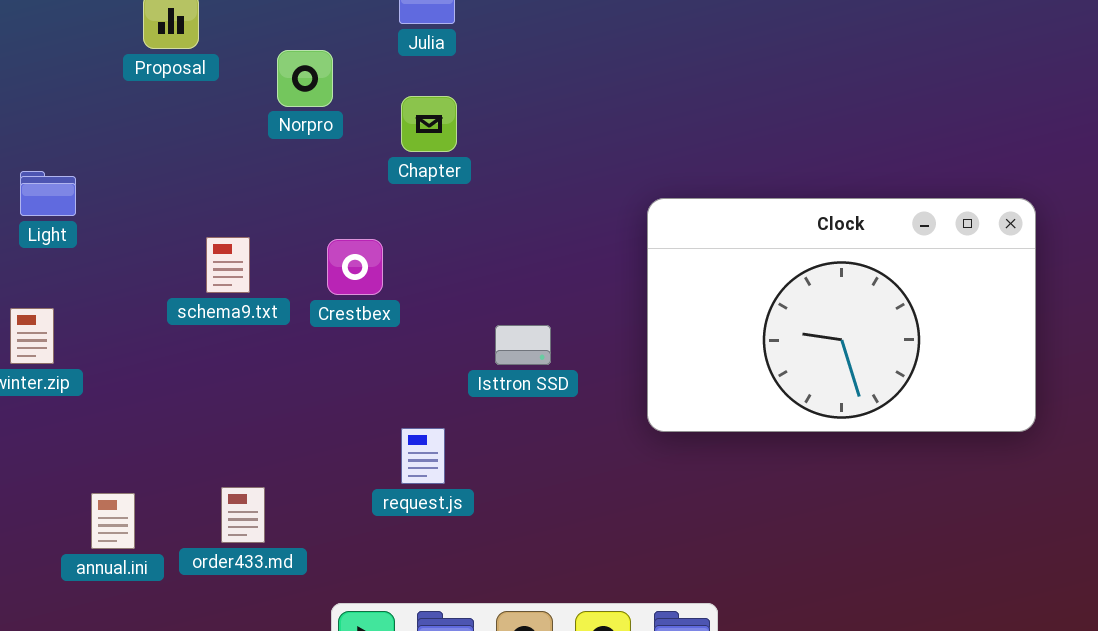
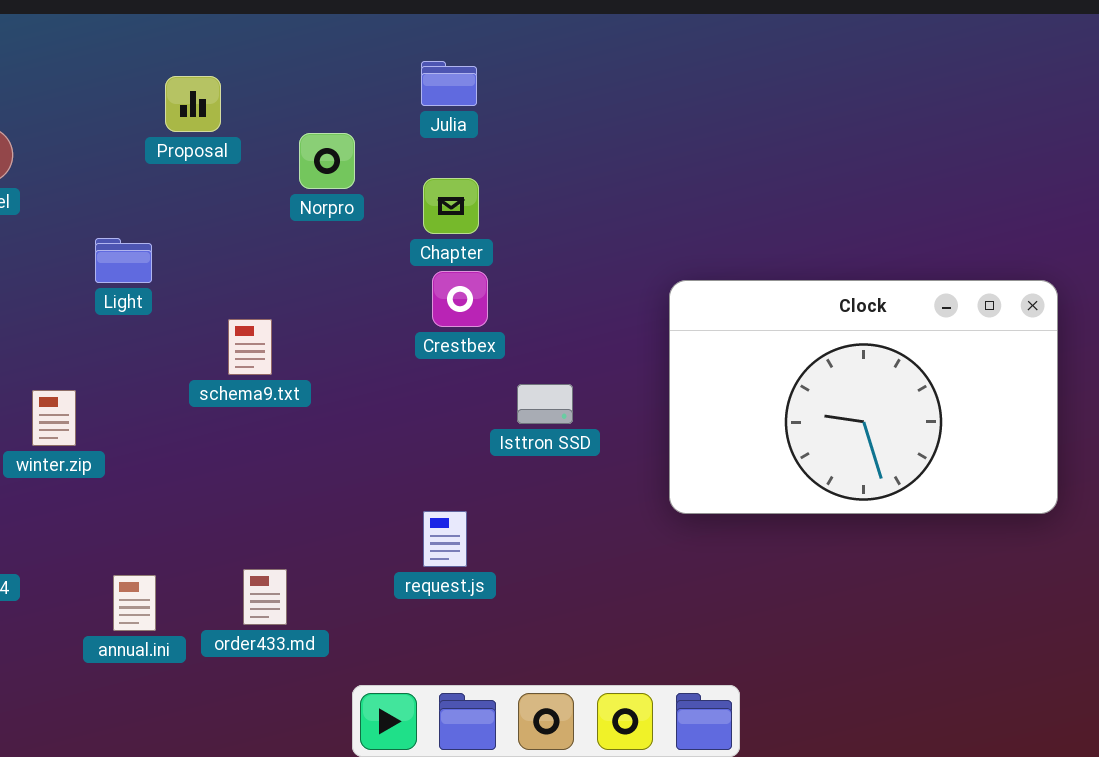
Light: [20,171,76,216] -> [95,238,152,283], moved
Crestbex: [327,239,383,295] -> [432,271,488,327], moved
Isttron SSD: [495,325,551,365] -> [517,384,573,424], moved

